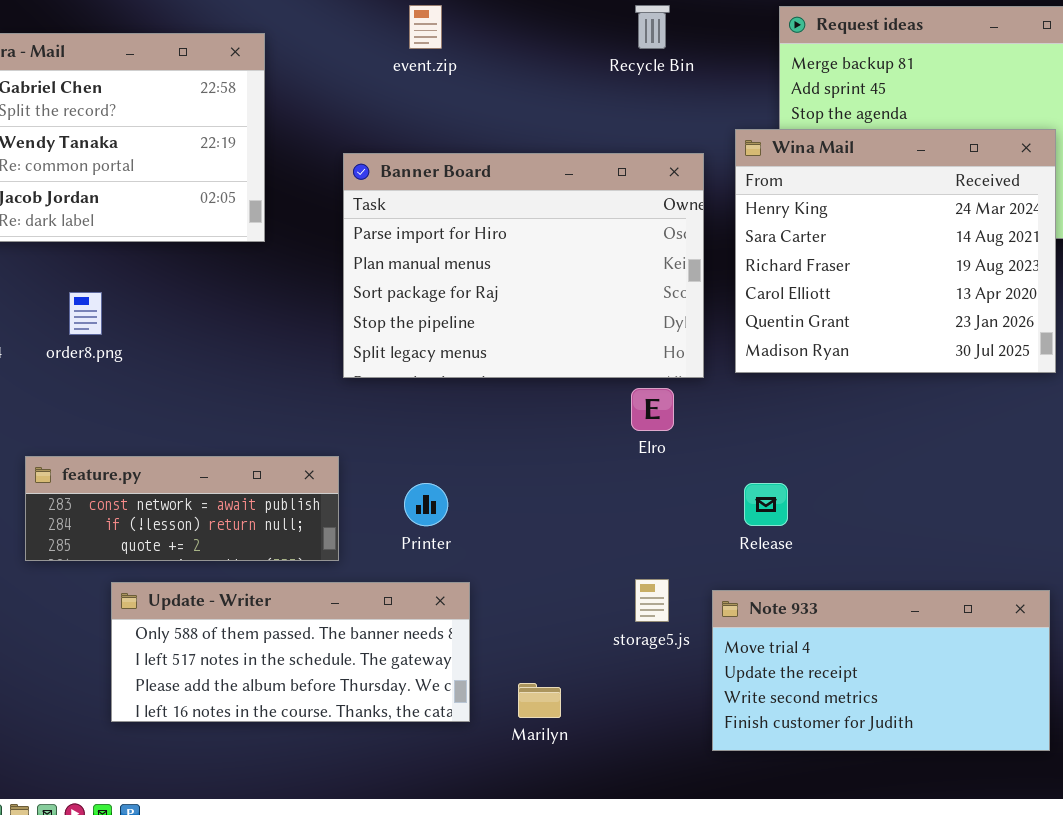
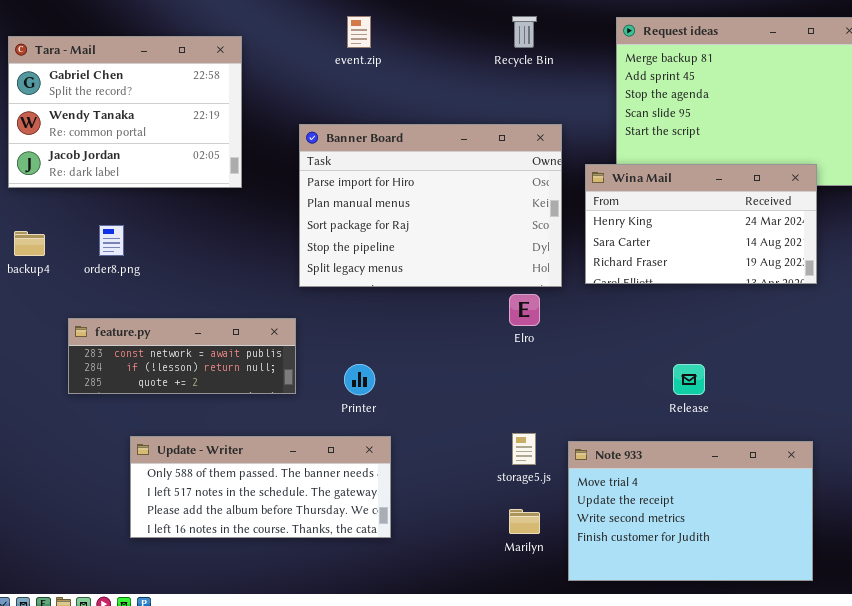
Wina Mail: [735,129,1056,373] -> [585,164,817,284], resized
feature.py: [25,456,339,561] -> [68,318,296,394], moved
Release: [744,483,788,526] -> [673,364,705,395], moved
Note 933: [712,590,1050,751] -> [568,441,813,581], resized
Marilyn: [518,683,561,718] -> [509,509,540,534], moved

